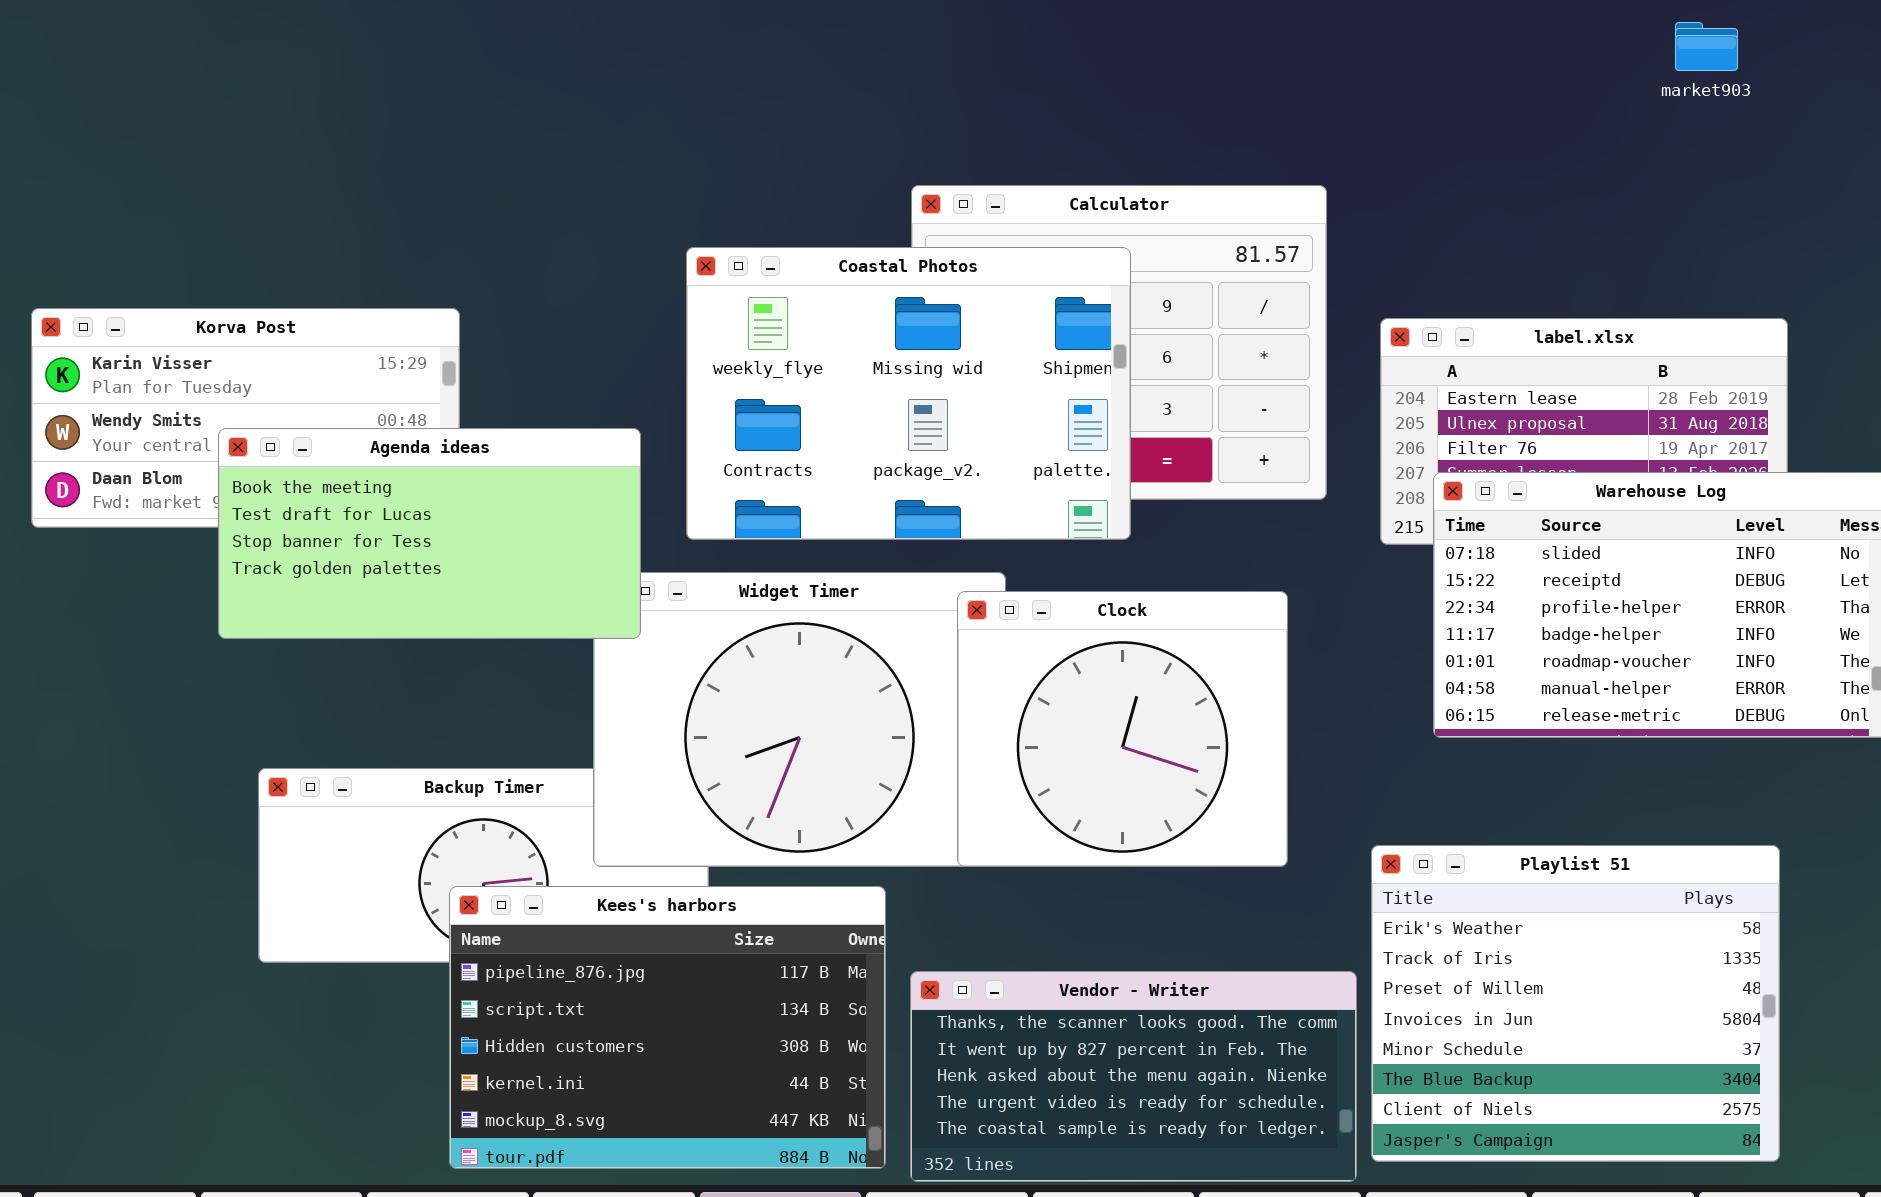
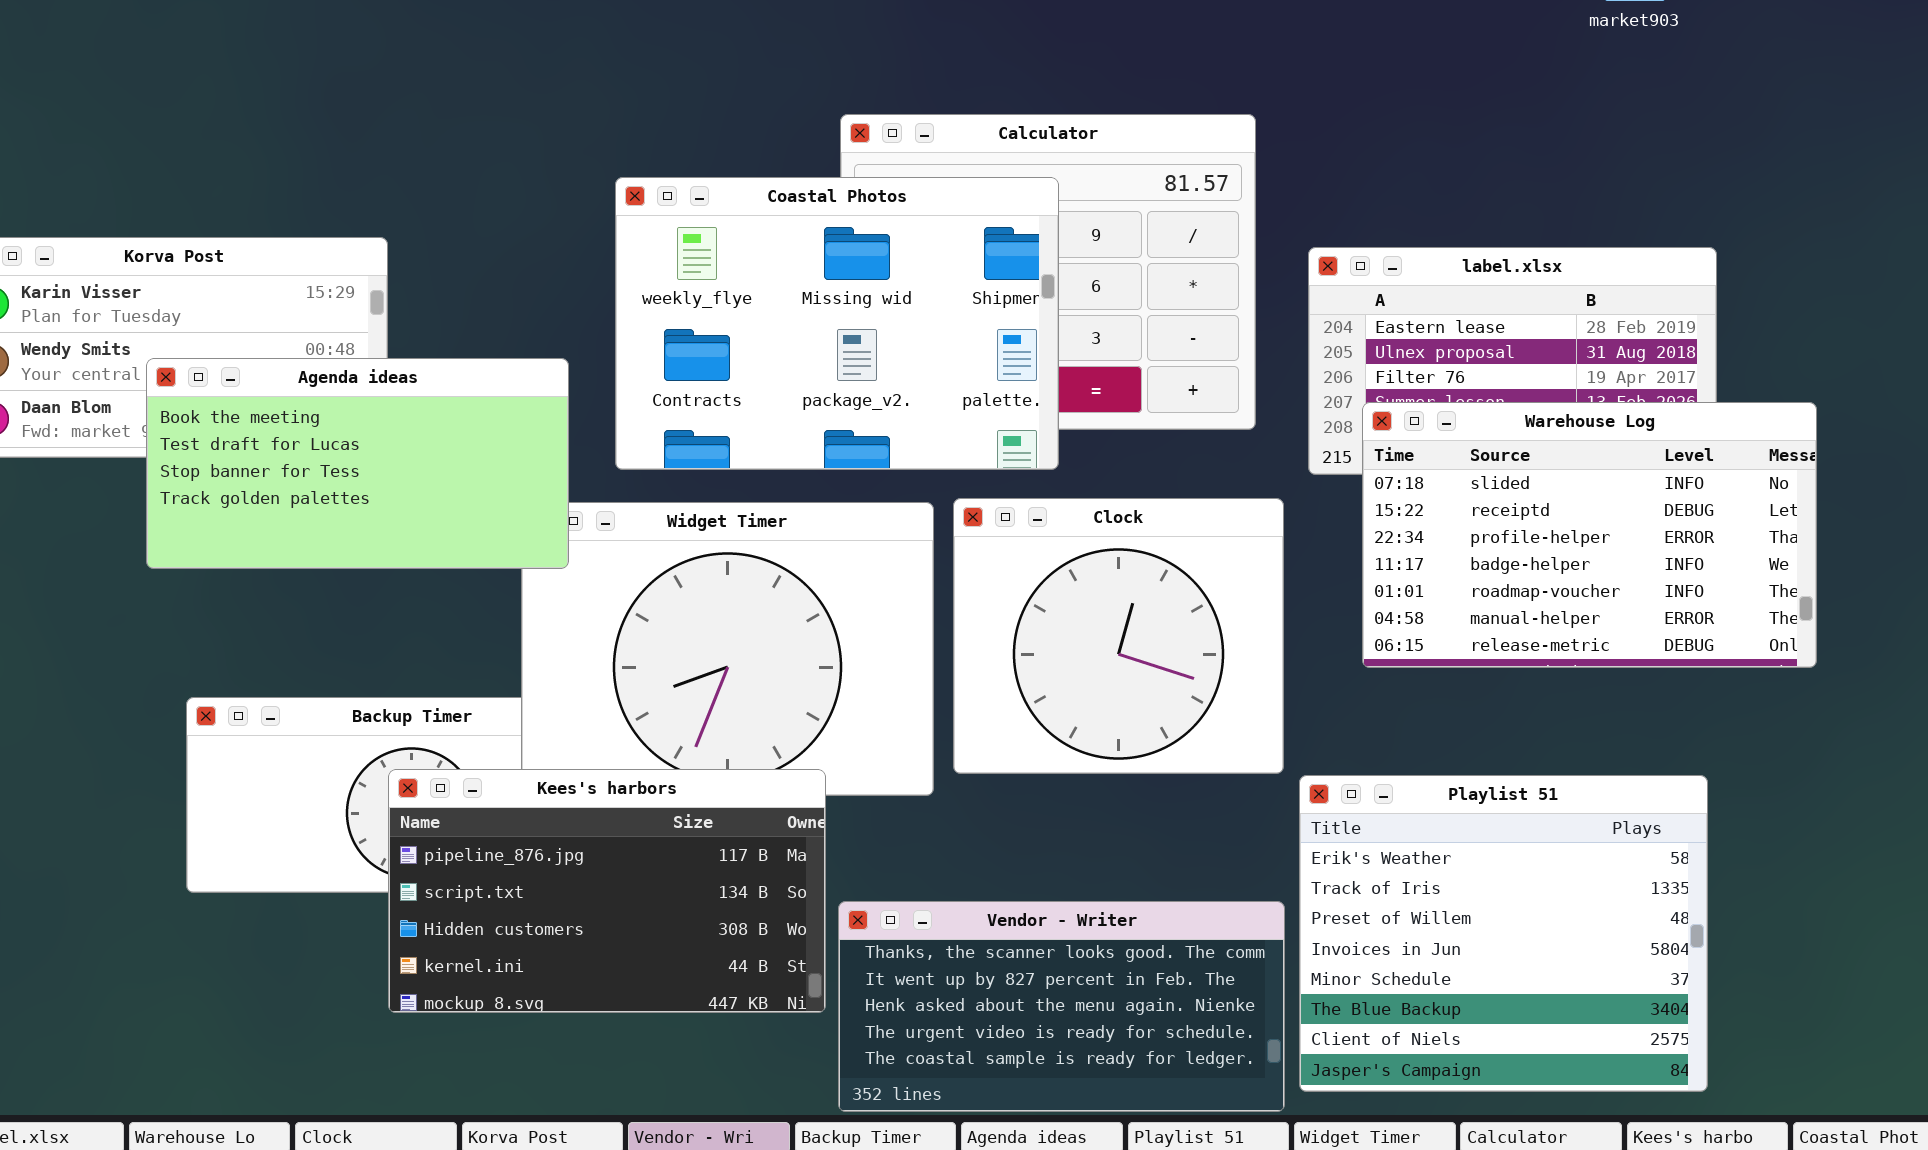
Clock: [957,591,1288,867] -> [953,498,1284,774], moved
Kees's harbors: [449,886,886,1169] -> [388,769,826,1013], moved, resized

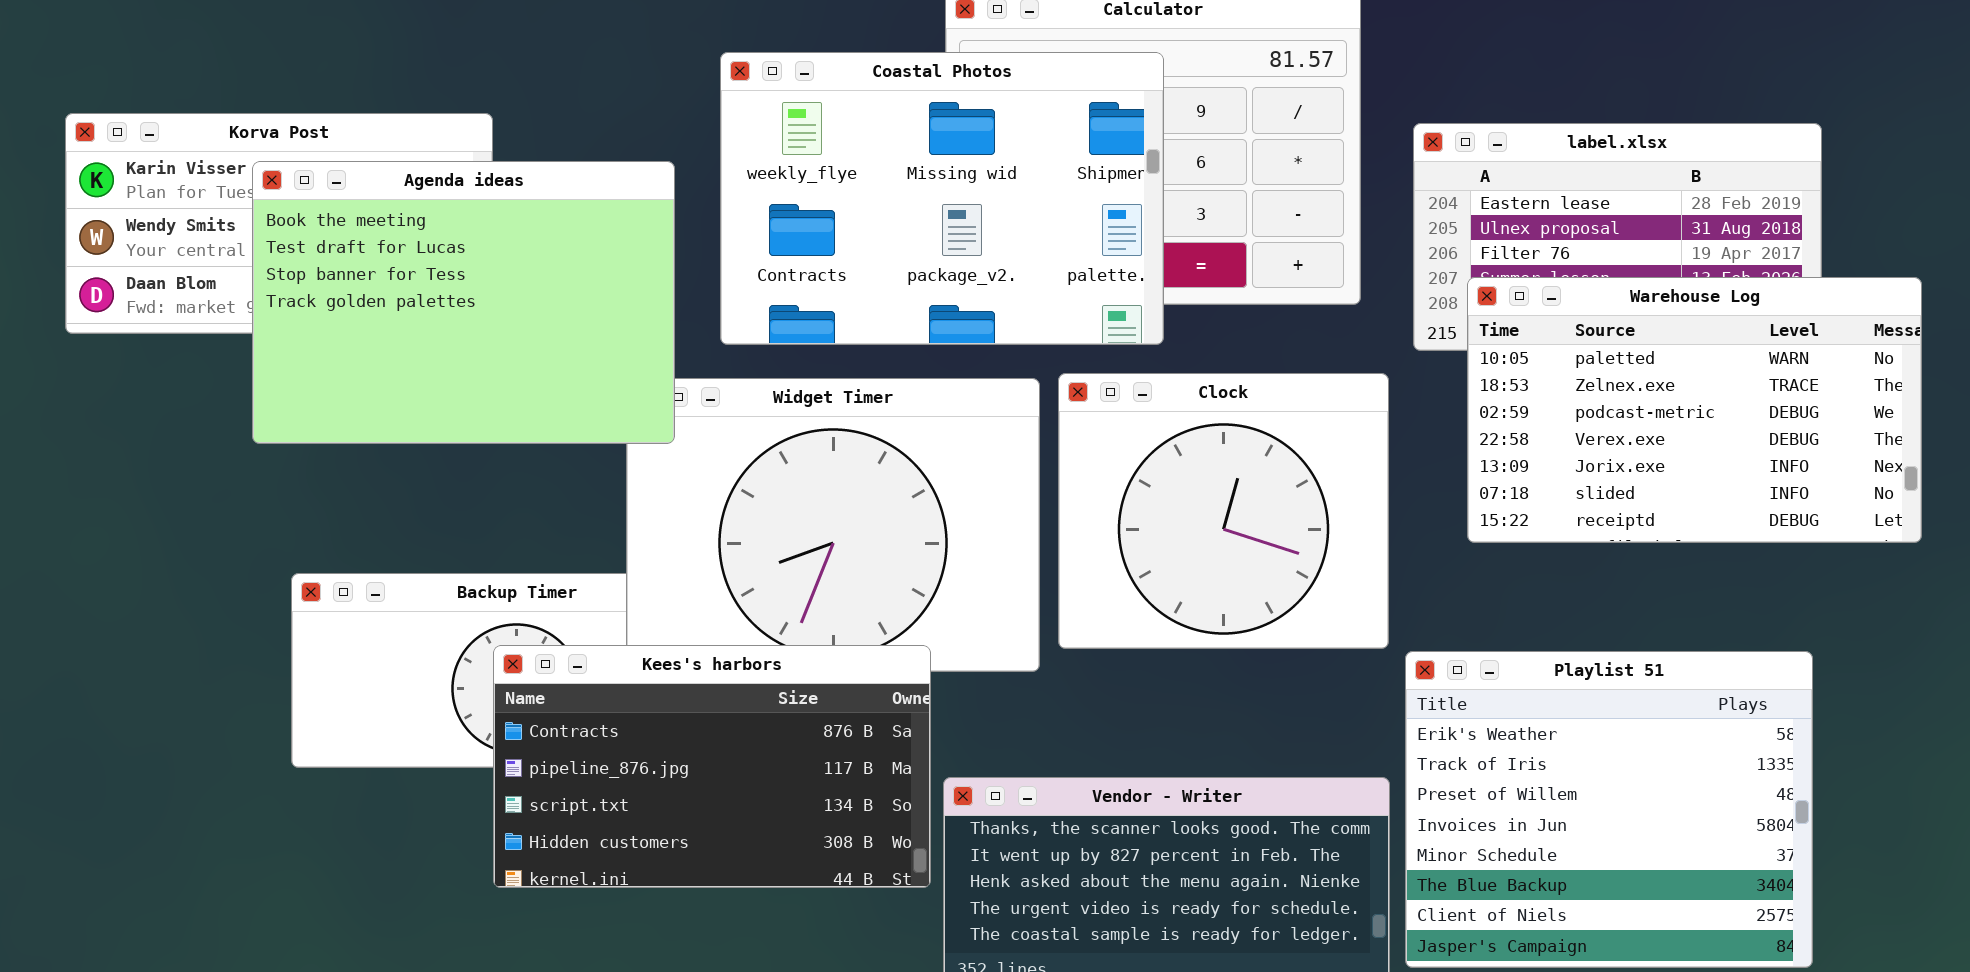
Agenda ideas: [146,358,569,569] -> [252,161,675,444], resized
Warehouse Log: [1362,402,1817,668] -> [1467,277,1922,543], scrolled up 5 rows
Kees's harbors: [388,769,826,1013] -> [493,645,931,888], scrolled up 1 row

